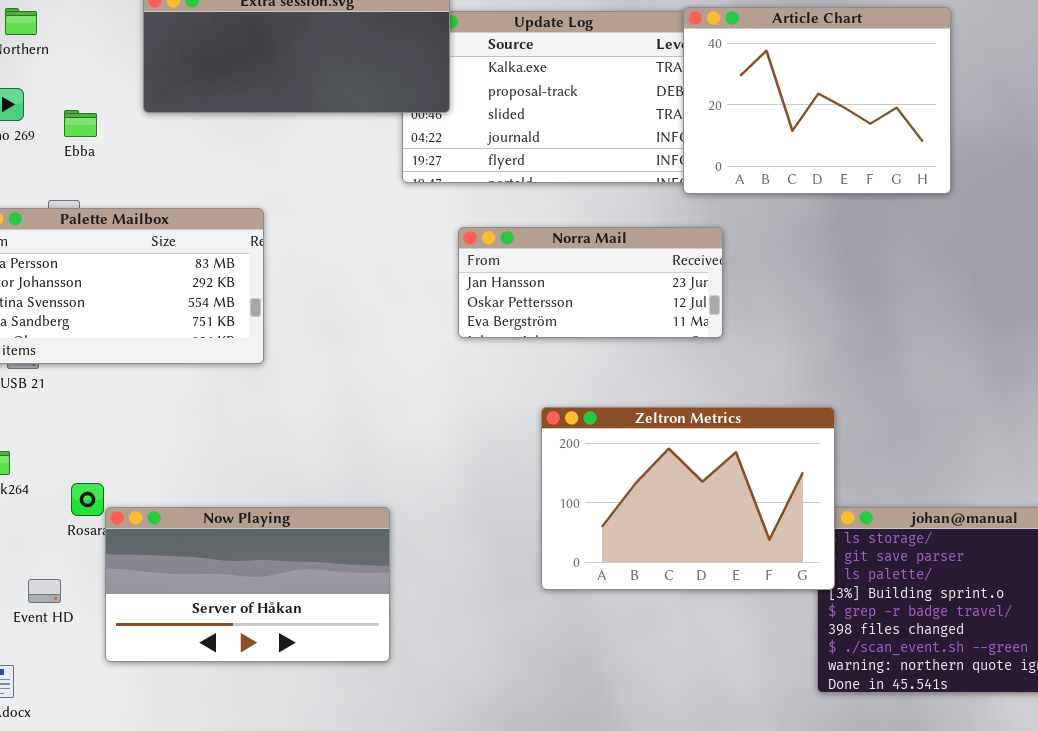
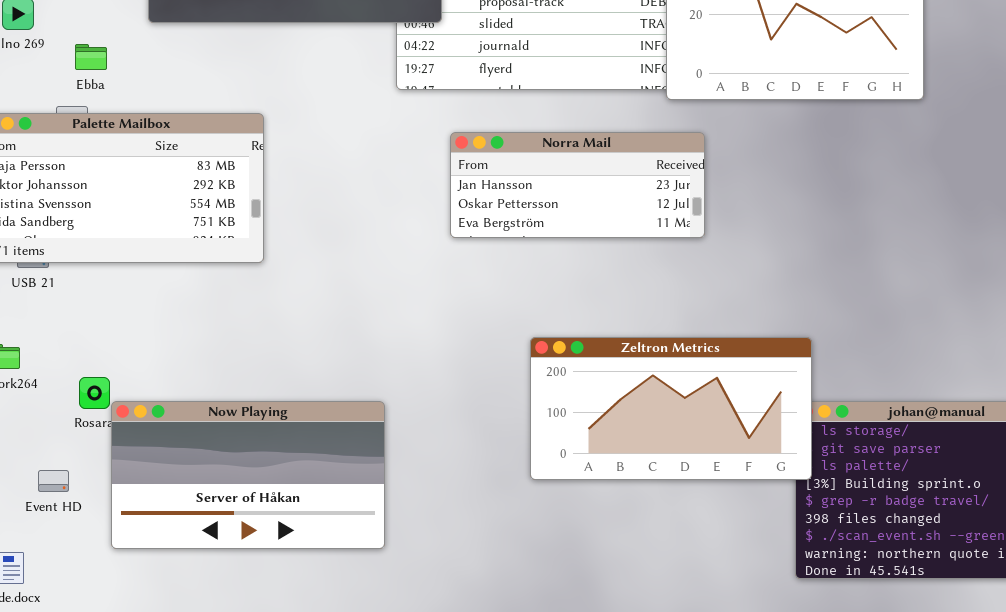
Ebba: [64,110,97,137] -> [75,44,107,70], moved
Zeltron Metrics: [541,407,835,590] -> [530,337,812,480], resized

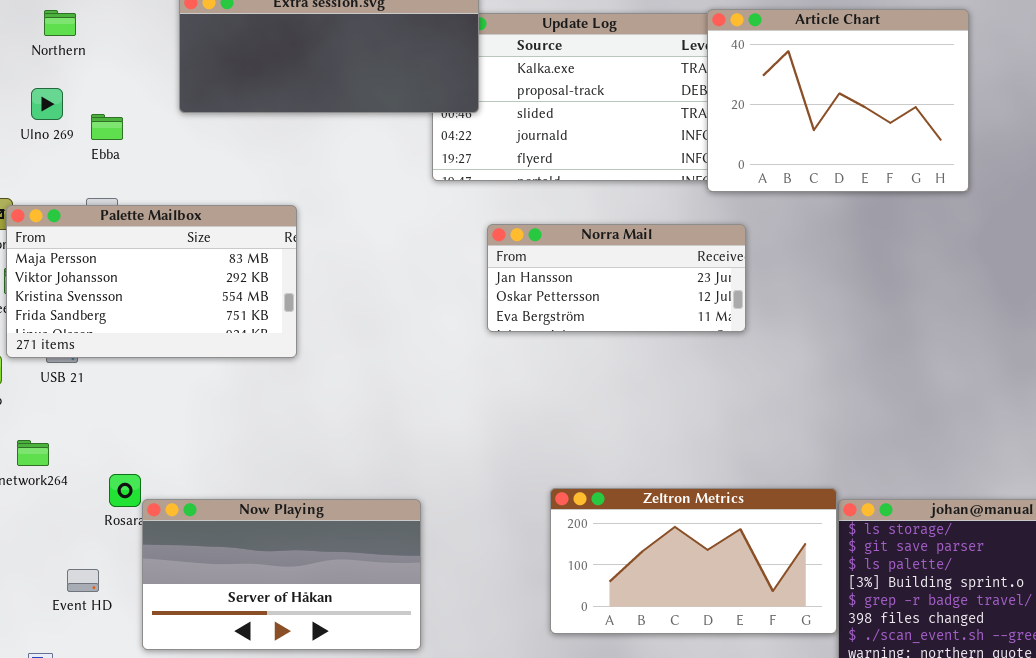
Ebba: [75,44,107,70] -> [91,114,123,140], moved
Zeltron Metrics: [530,337,812,480] -> [550,488,837,634], moved

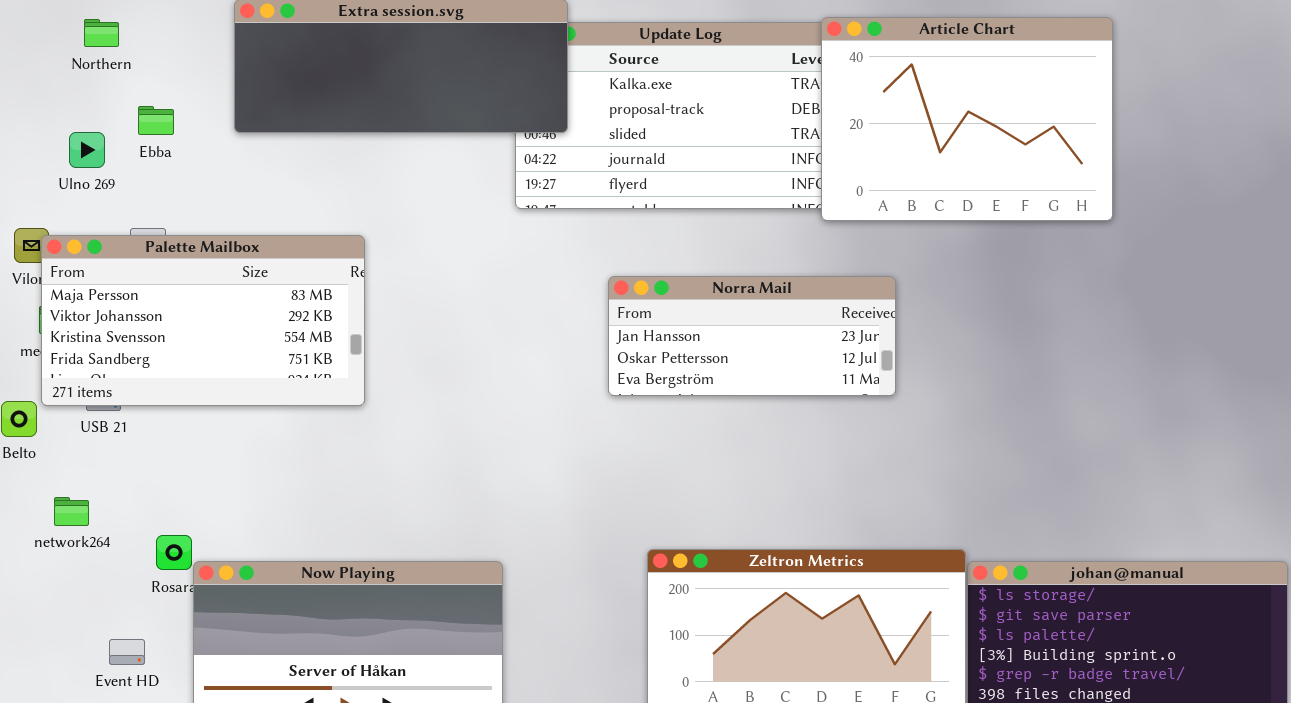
Ulno 269: [31,88,63,120] -> [69,132,105,168], moved
Ebba: [91,114,123,140] -> [138,106,174,135], moved
Norra Mail: [487,224,746,332] -> [608,276,896,396], moved

